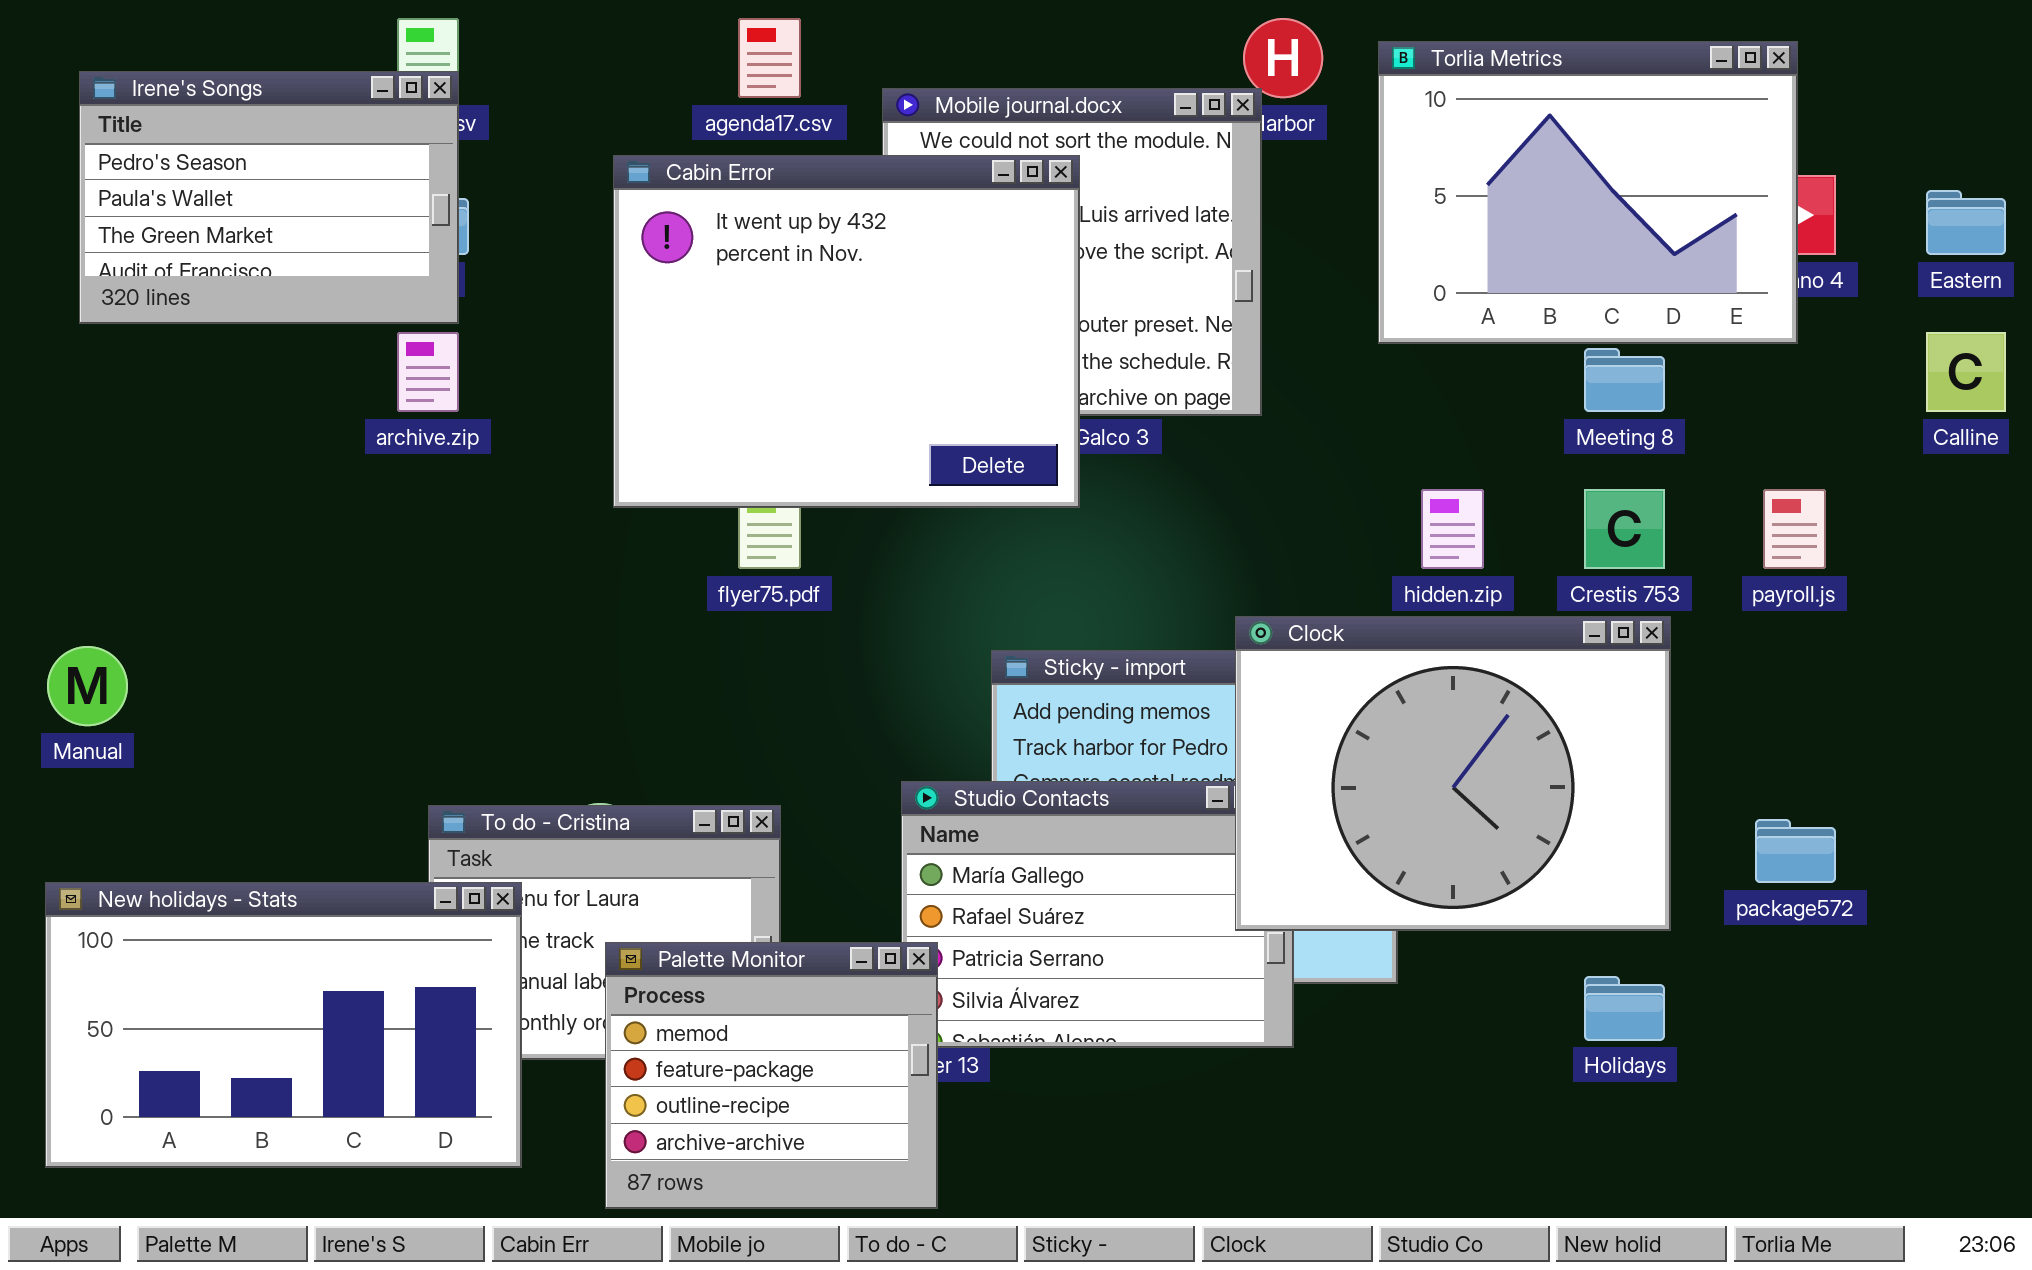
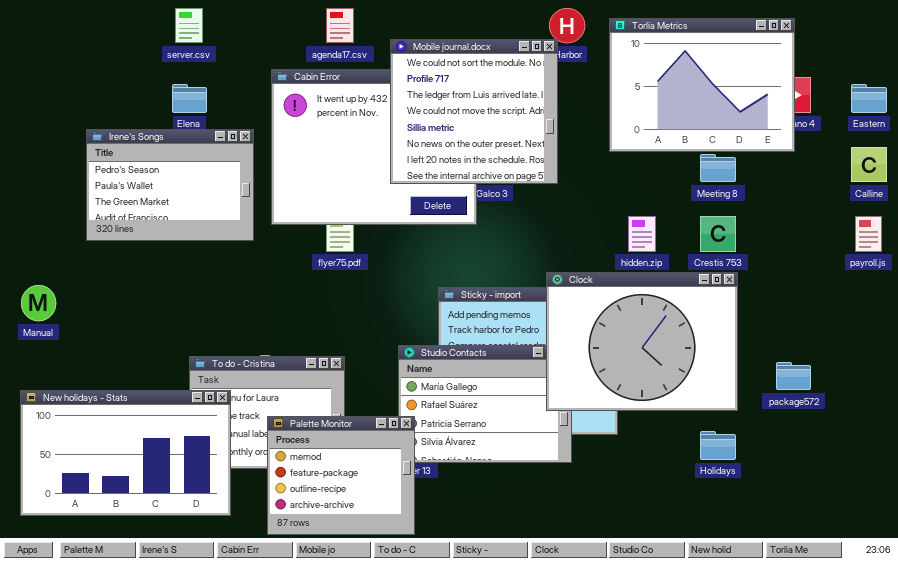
Irene's Songs: [79,71,459,324] -> [86,129,254,241], moved
Mobile journal.docx: [882,88,1262,416] -> [390,39,558,184], raised
payroll.js: [1763,489,1826,569] -> [855,216,882,252], moved

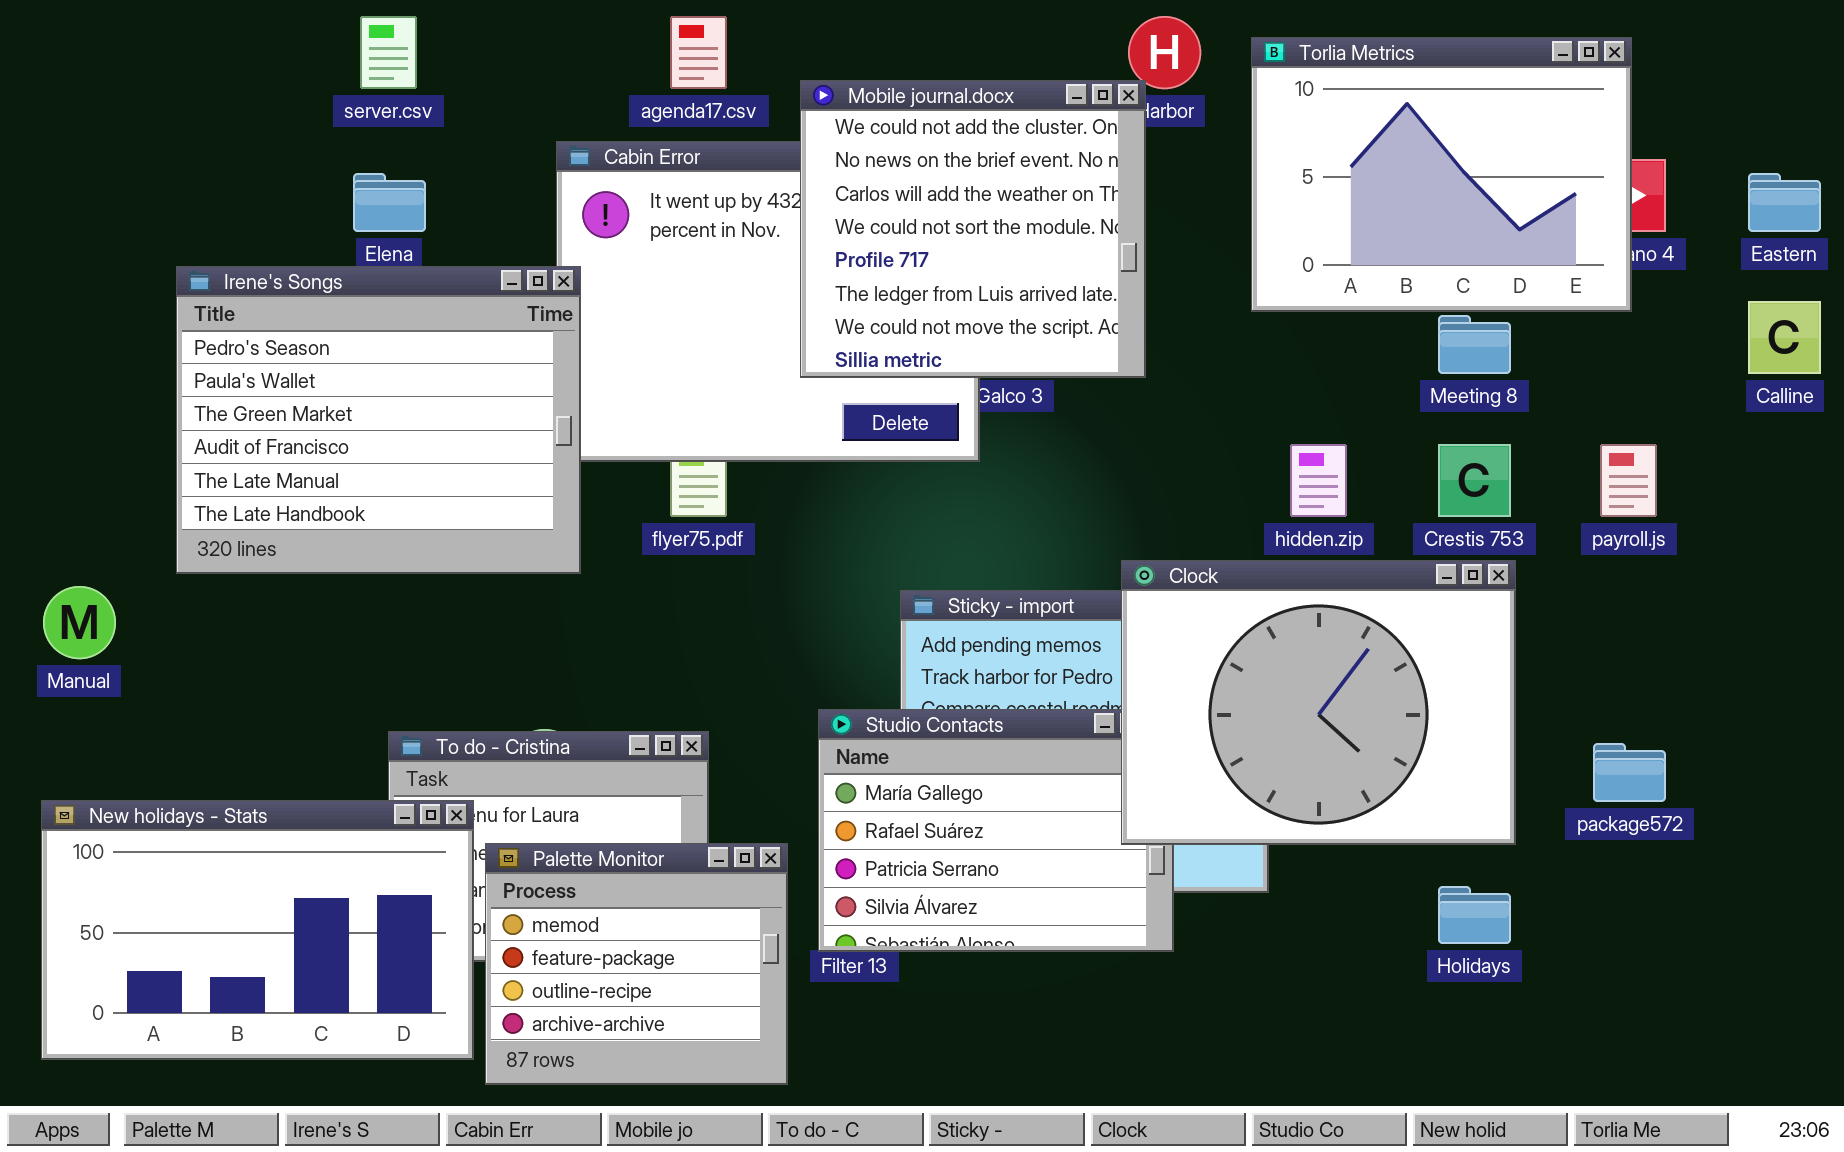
Mobile journal.docx: [390,39,558,184] -> [800,80,1146,378], scrolled up 3 rows
Irene's Songs: [86,129,254,241] -> [176,266,581,574], resized
payroll.js: [855,216,882,252] -> [1600,444,1657,517], moved
Palette Monitor: [267,416,415,535] -> [485,843,788,1085], moved

